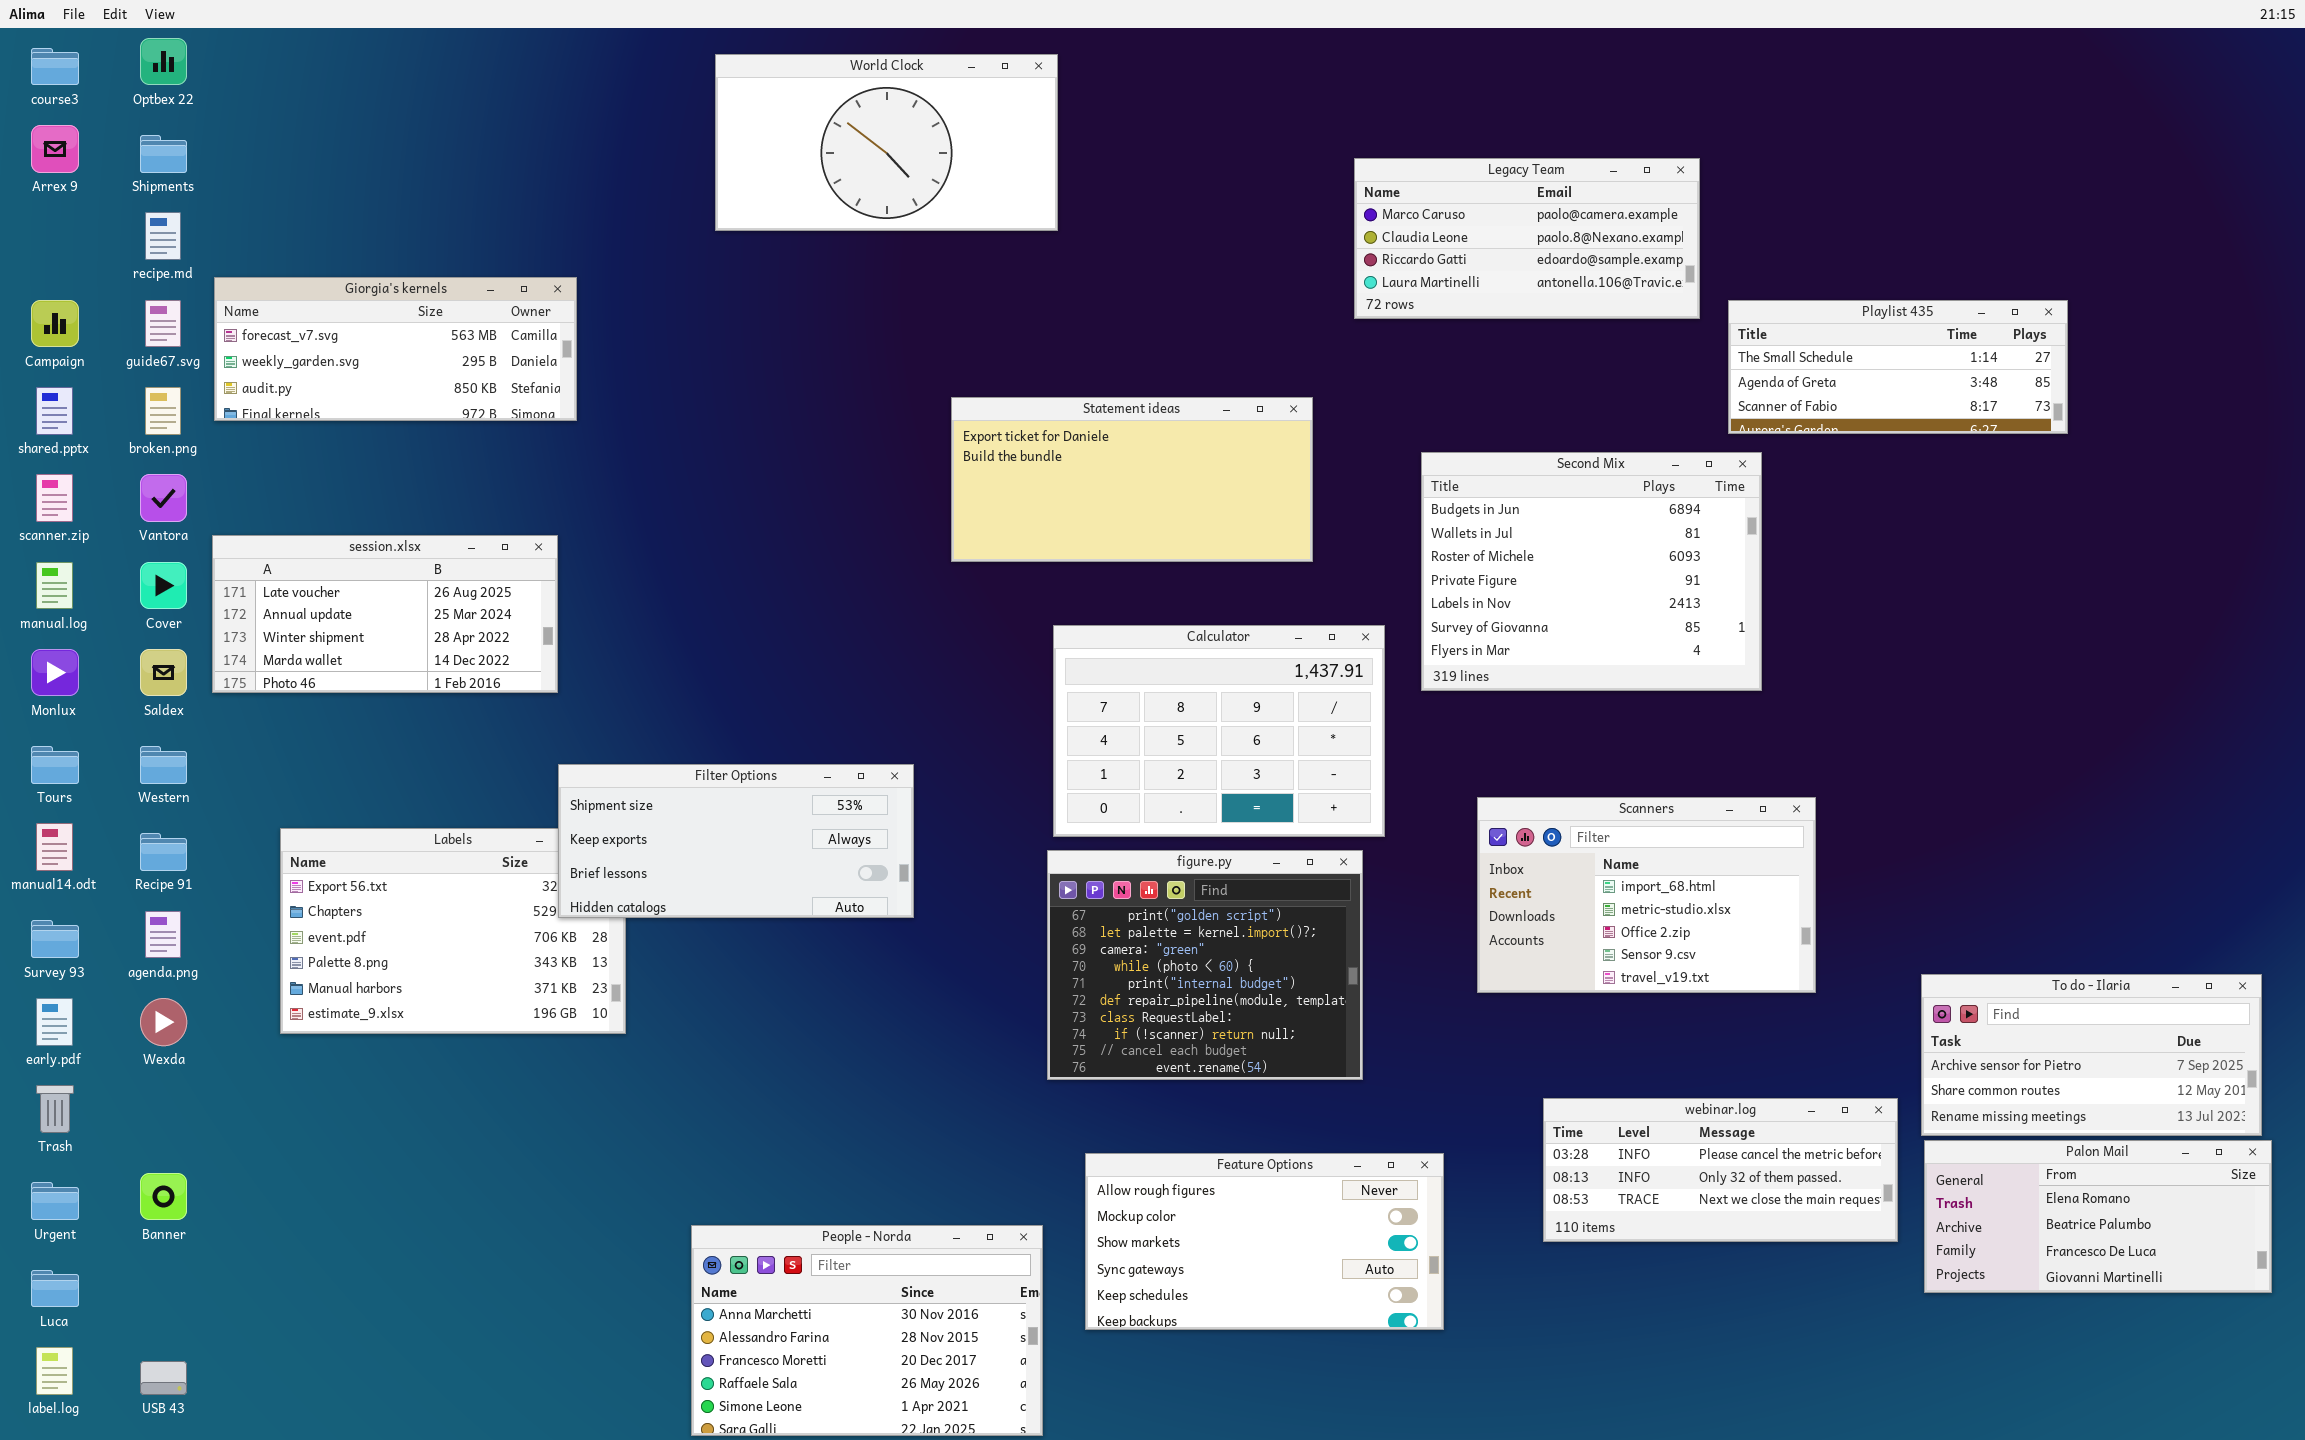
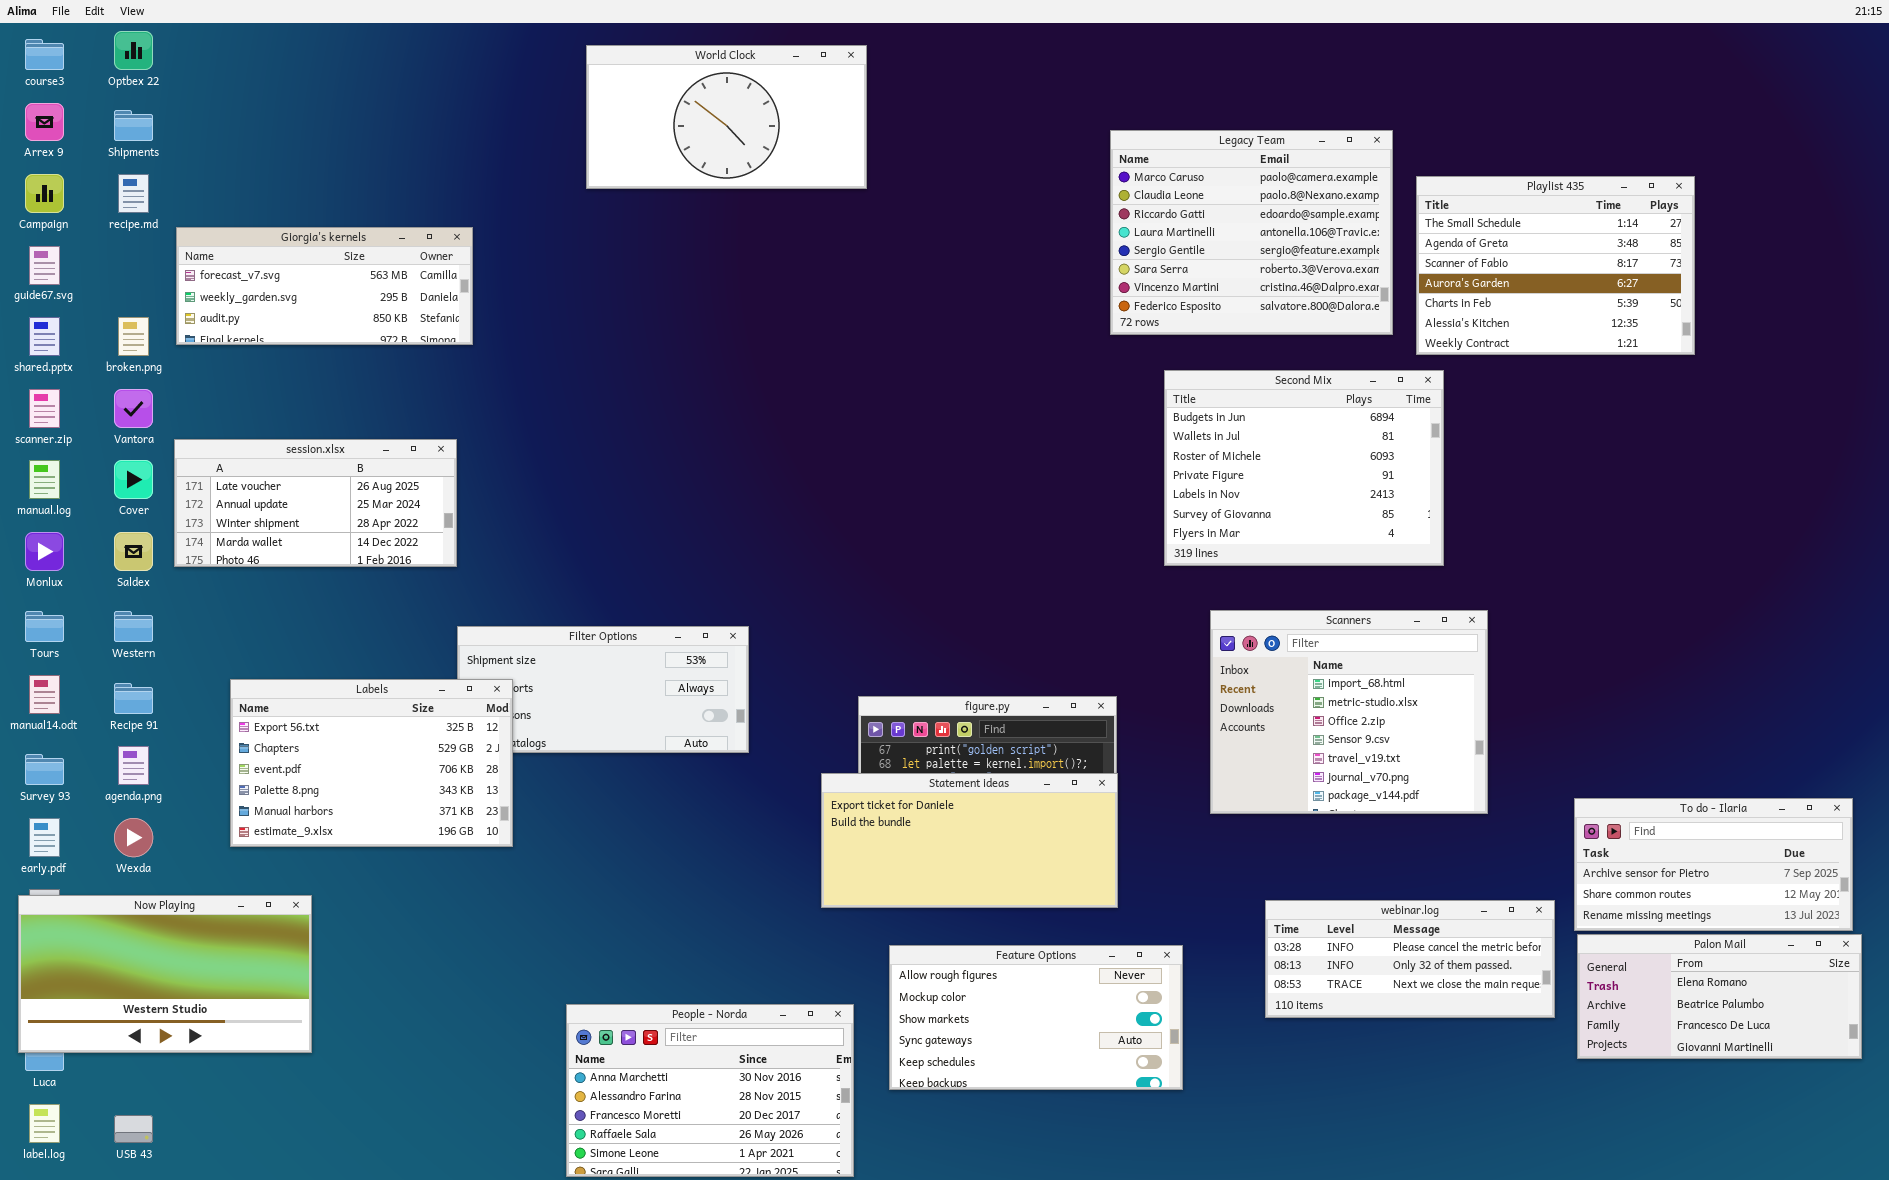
Legacy Team: [1354,158,1700,319] -> [1110,130,1393,335], resized
Campaign: [31,300,79,347] -> [25,174,64,213], moved
guide67.svg: [145,300,181,347] -> [29,246,60,285], moved
Playlist 435: [1728,300,2068,434] -> [1416,176,1695,355], resized
Statement ideas: [951,397,1313,562] -> [821,773,1118,908], moved
Calculator: [1053,625,1385,837] -> none, closed
Scanners: [1477,797,1816,993] -> [1210,610,1488,814], resized
Labels: [280,828,626,1034] -> [230,679,513,847], raised
Now Playing: none -> [18,895,312,1053], opened

